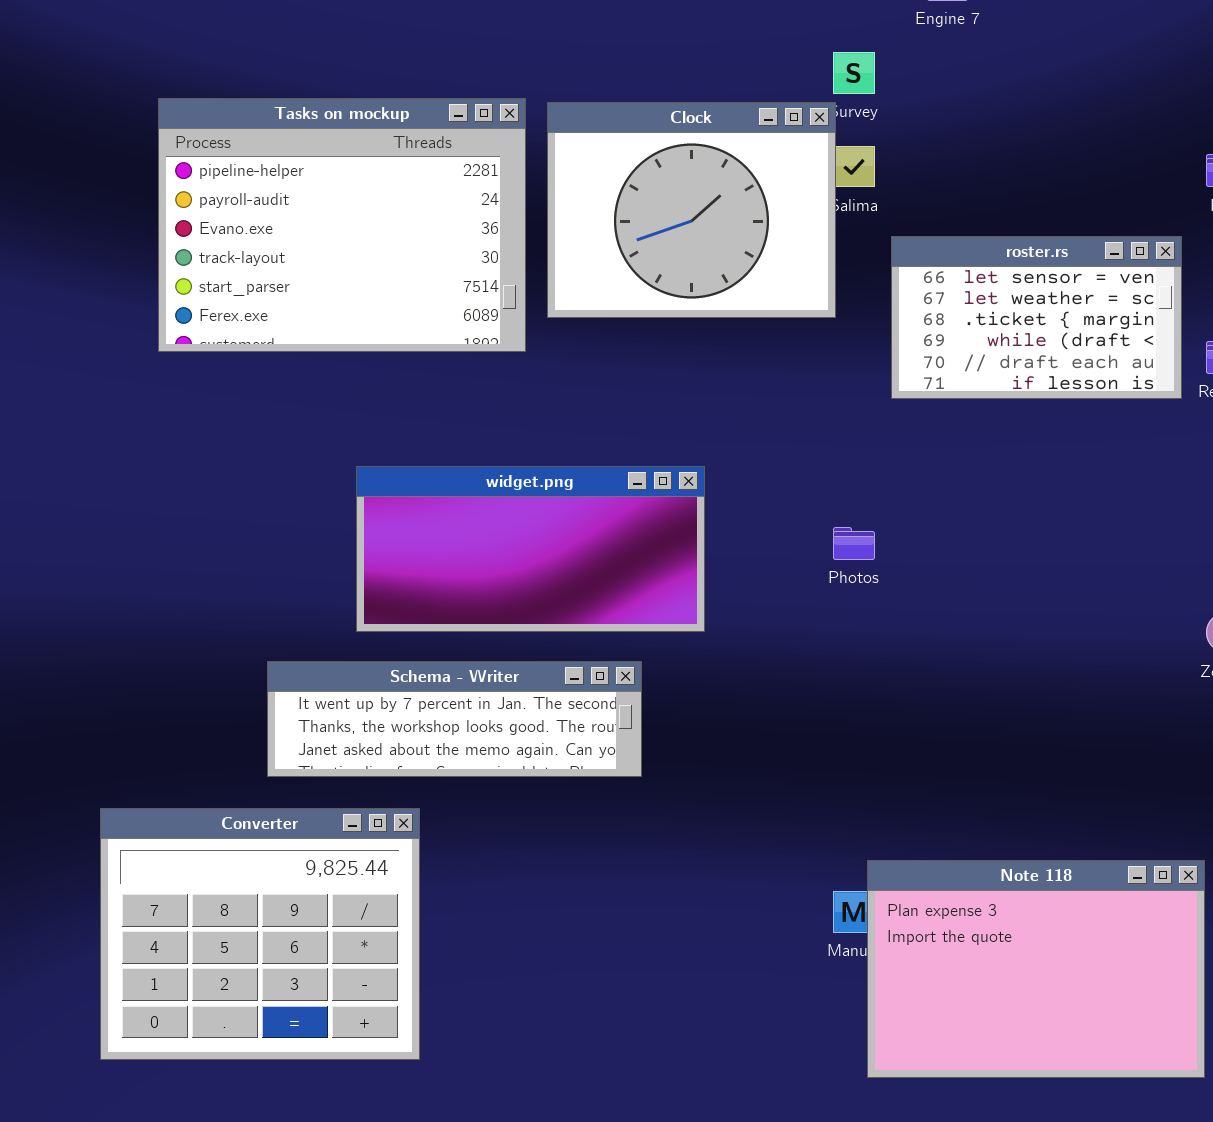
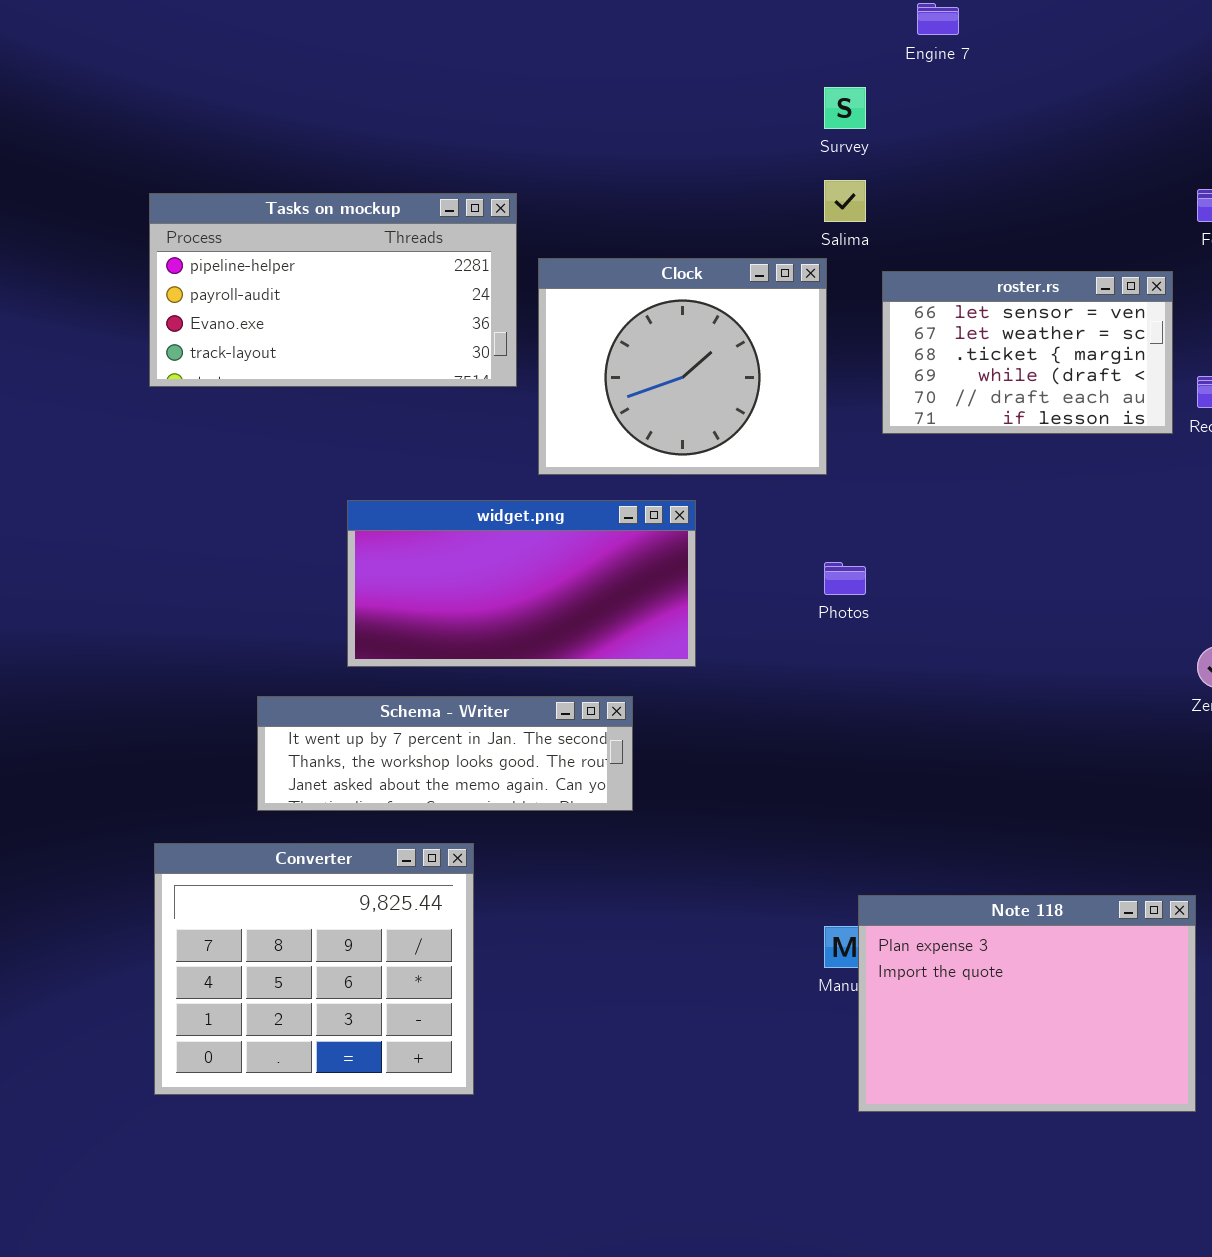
Tasks on mockup: [158,98,526,352] -> [149,193,517,387], resized
Clock: [547,102,836,318] -> [538,258,827,475], moved
Converter: [100,808,420,1060] -> [154,843,474,1095], moved

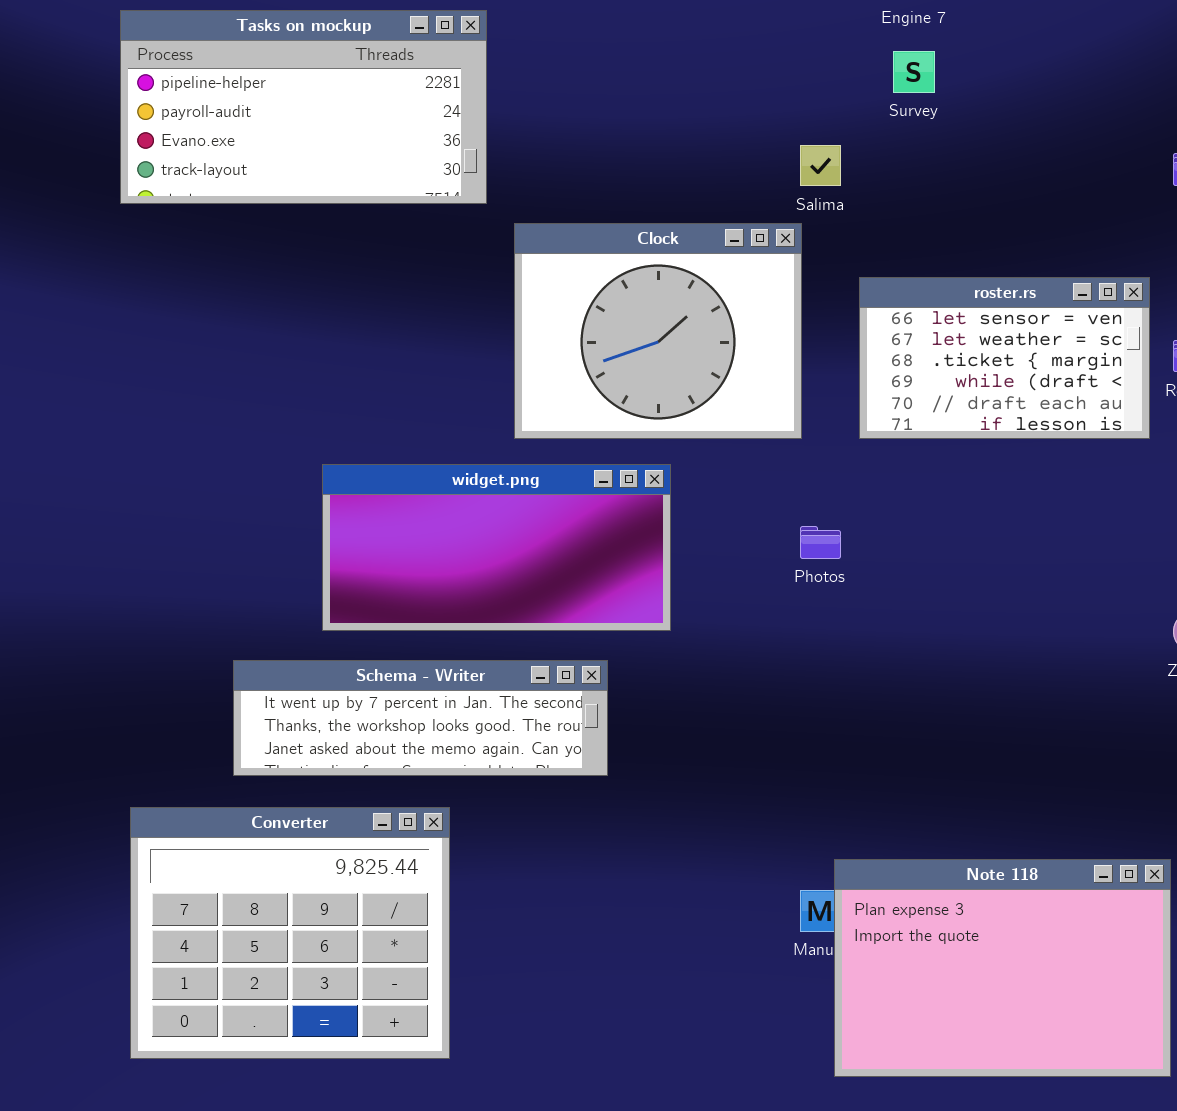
Survey: [824,87,866,129] -> [893,51,935,93], moved
Tasks on mockup: [149,193,517,387] -> [120,10,487,204], moved
roster.rs: [882,271,1173,434] -> [859,277,1150,439], moved

